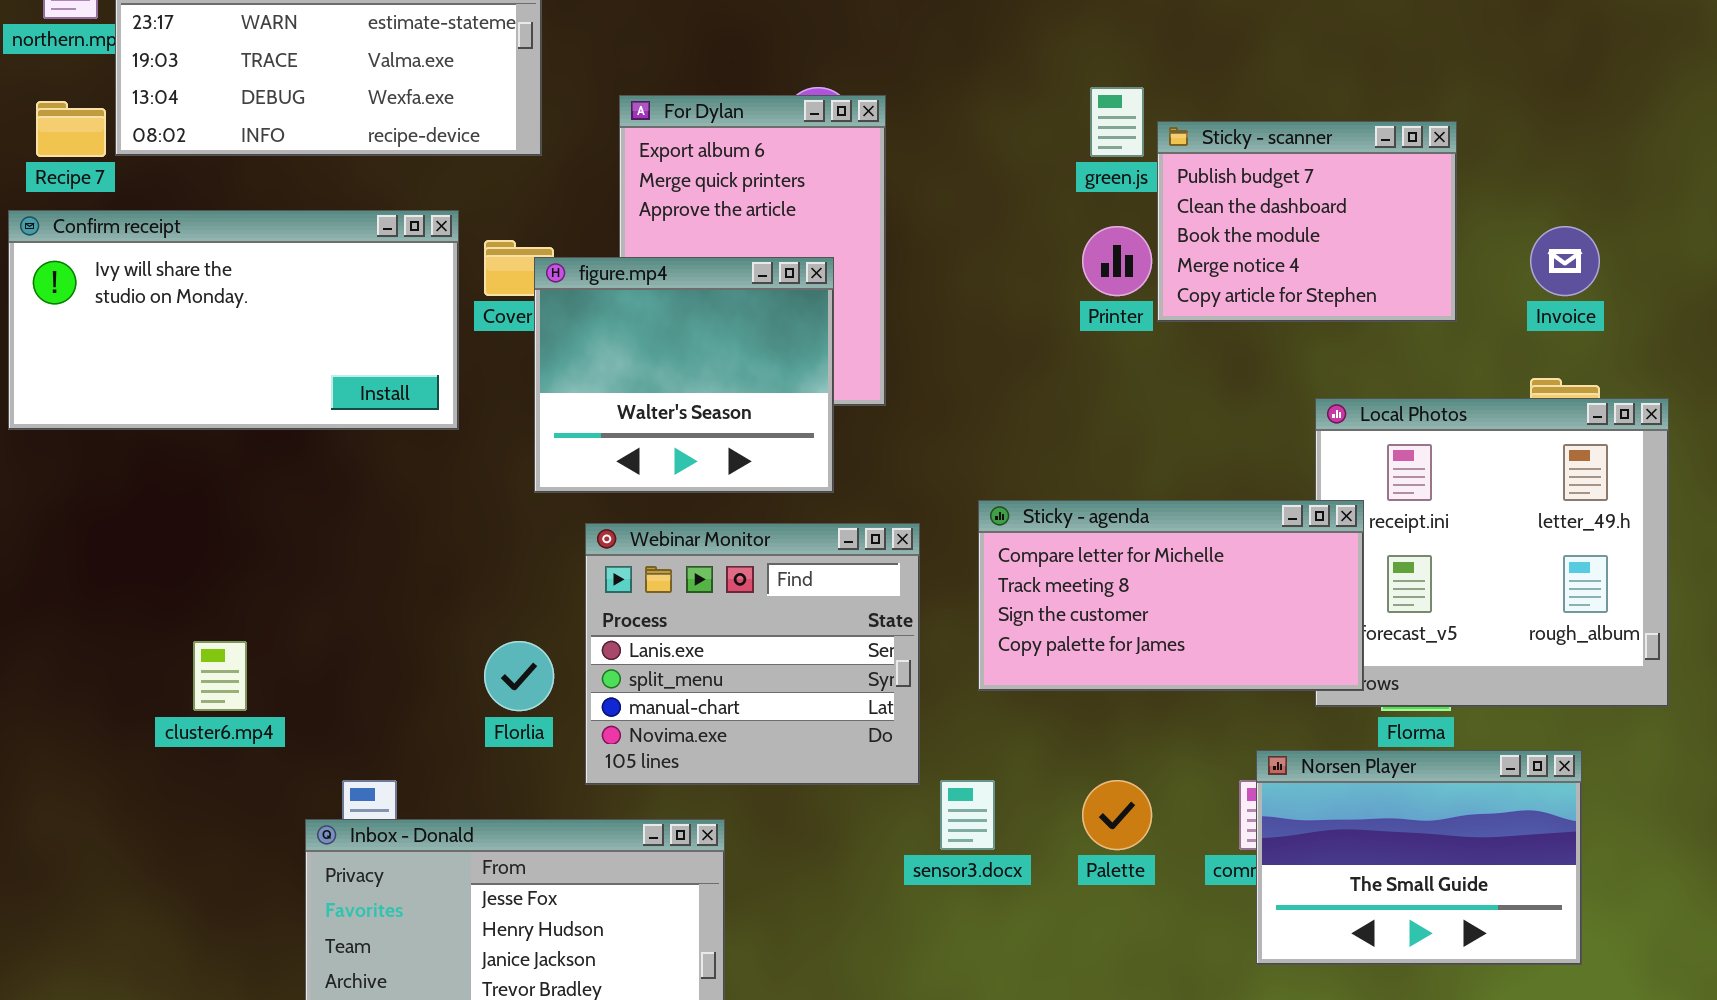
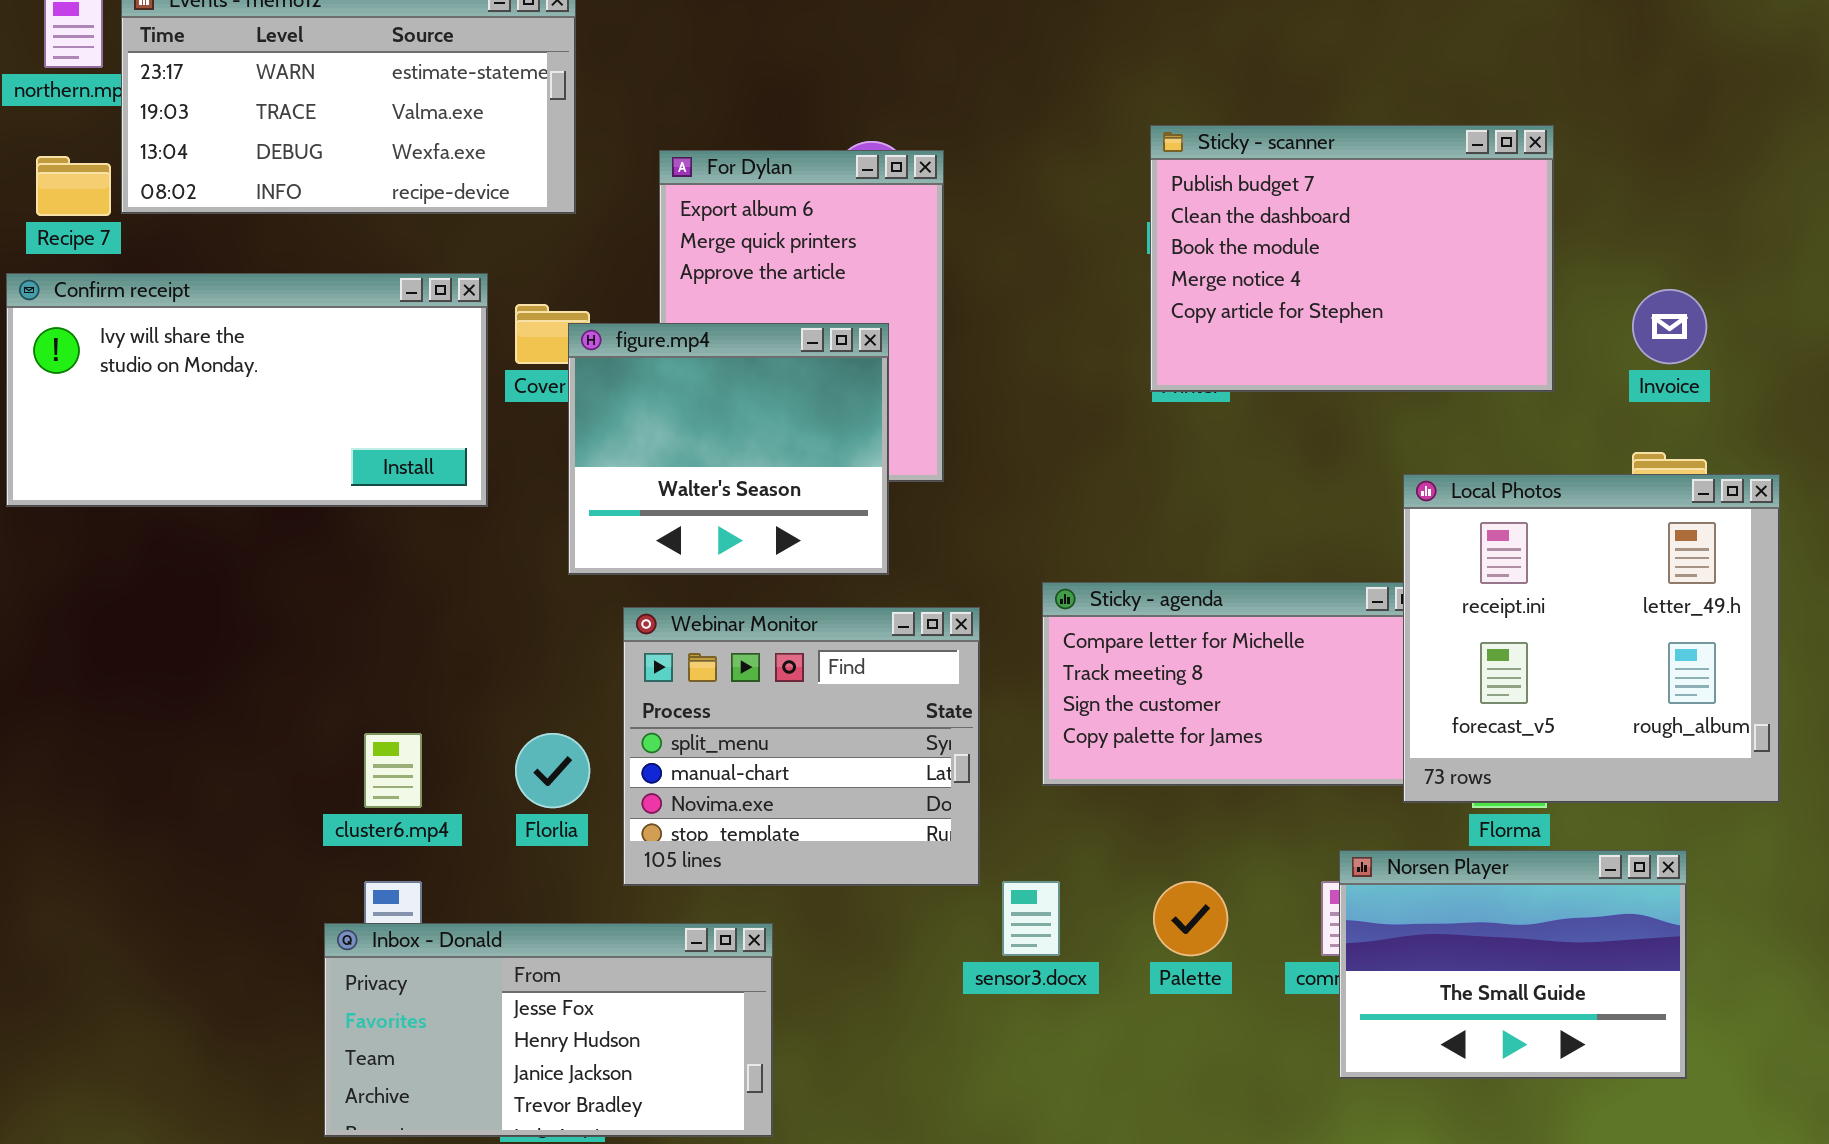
Sticky - scanner: [1157,121,1457,322] -> [1150,125,1554,392], resized
Local Photos: [1315,398,1669,707] -> [1403,474,1780,803], raised
Webinar Monitor: [585,523,920,785] -> [623,607,980,886], scrolled down 1 row
cluster6.mp4: [193,641,247,711] -> [364,733,422,808], moved

